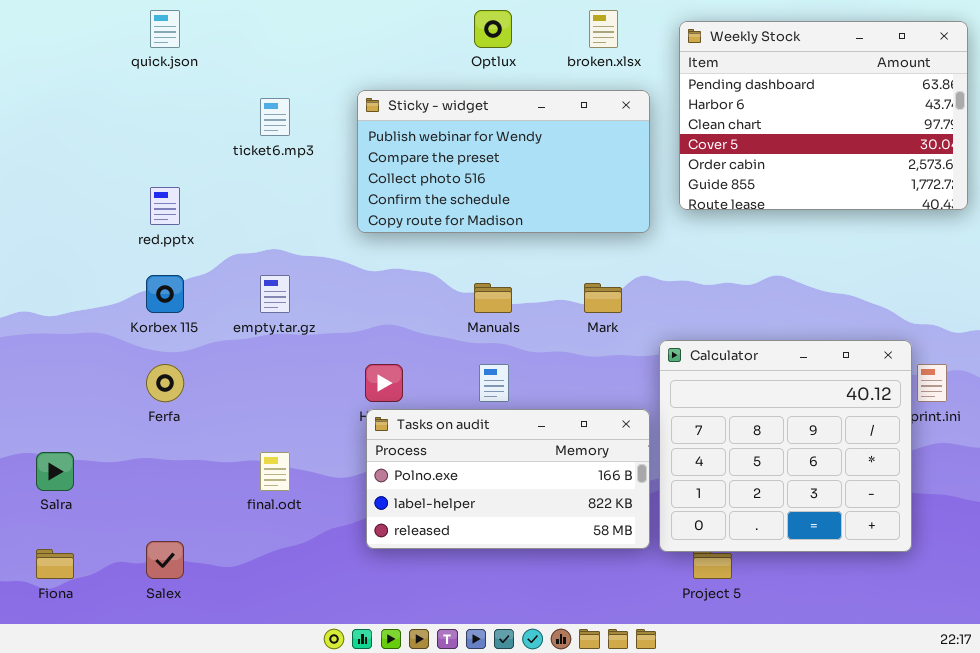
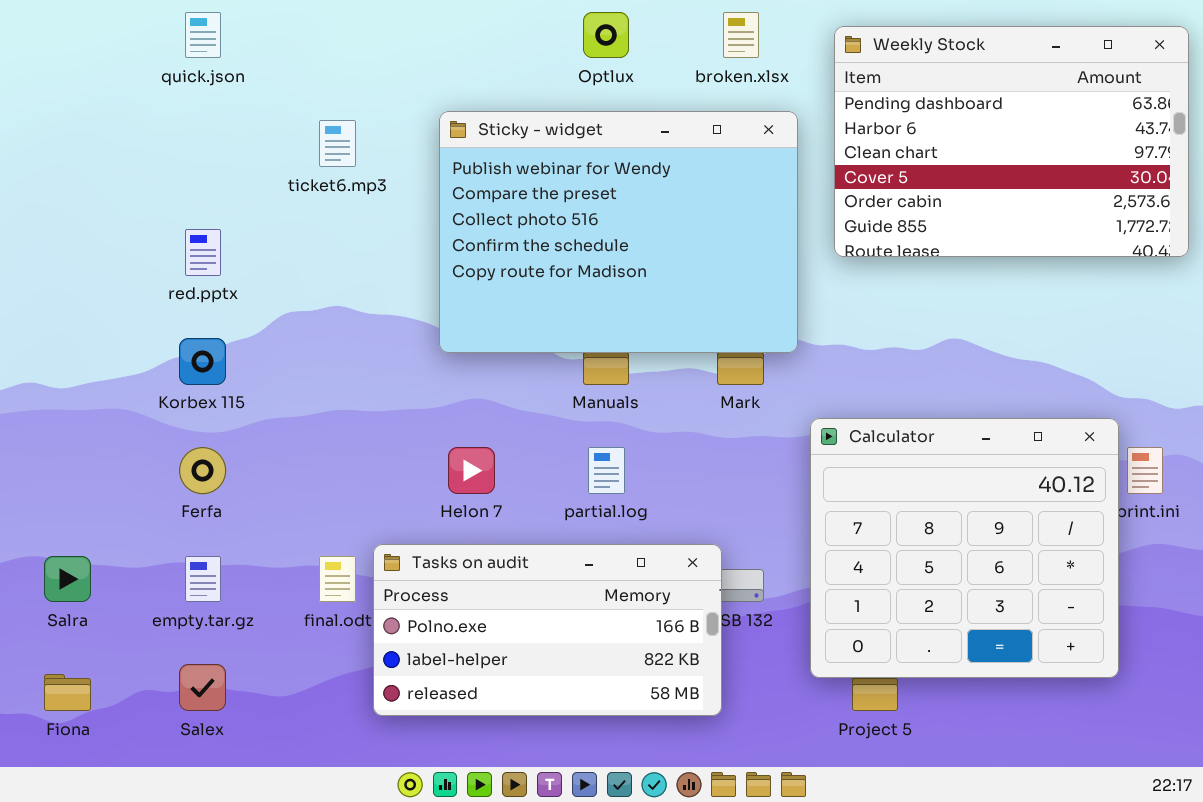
Sticky - widget: [357,90,650,233] -> [439,111,798,353], resized
empty.tar.gz: [260,275,290,313] -> [185,556,221,602], moved
Tasks on audit: [366,409,650,549] -> [373,544,722,716], moved

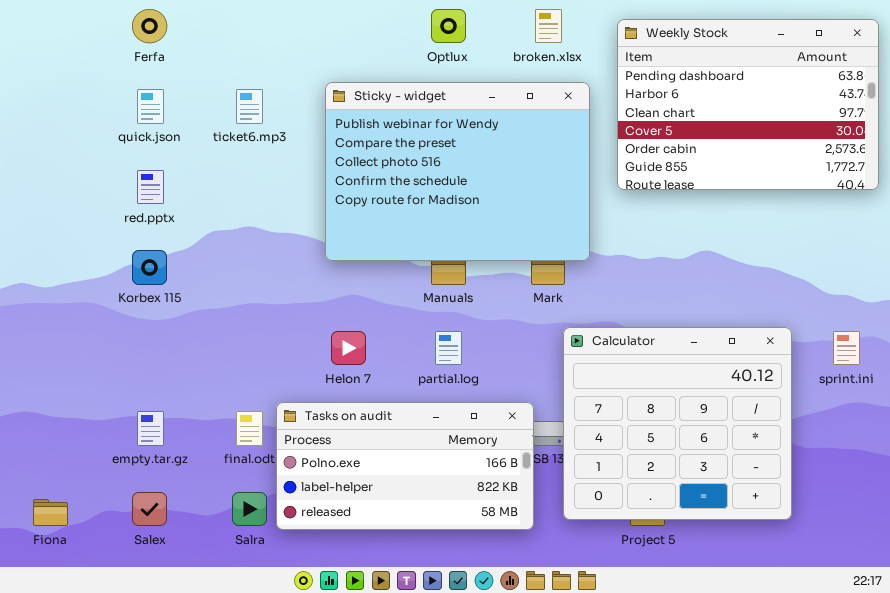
quick.json: [185,12,221,58] -> [137,89,164,124], moved
Calculator: [810,418,1119,678] -> [563,327,792,520], moved
Ferfa: [179,447,226,494] -> [132,9,167,43], moved
Salra: [44,556,91,602] -> [232,492,267,526], moved

